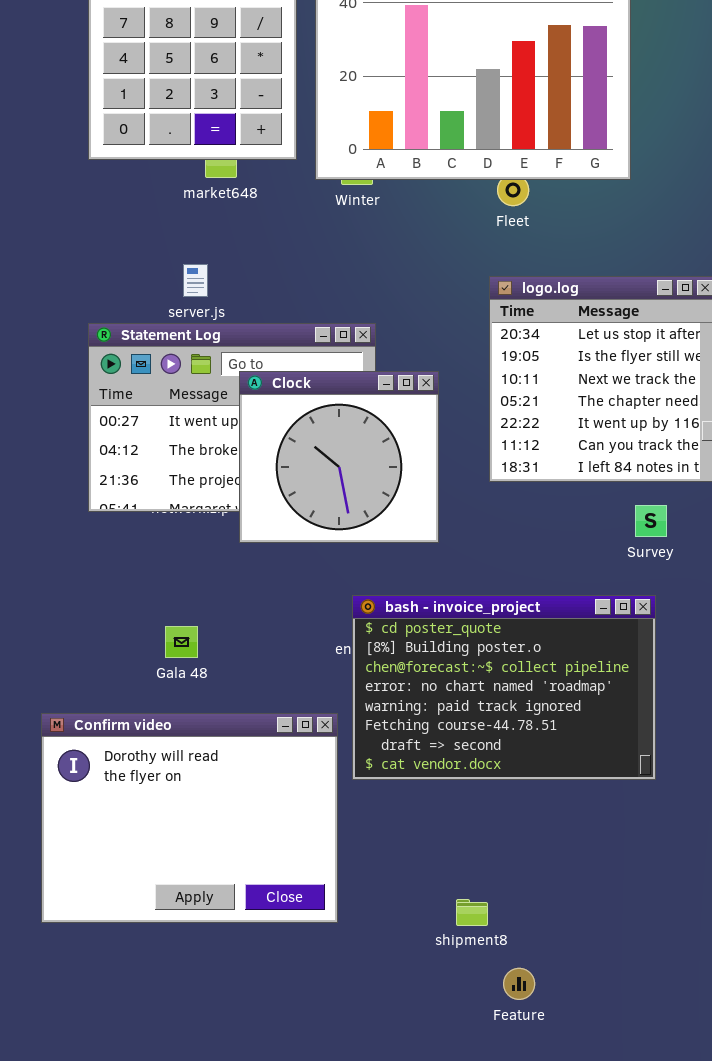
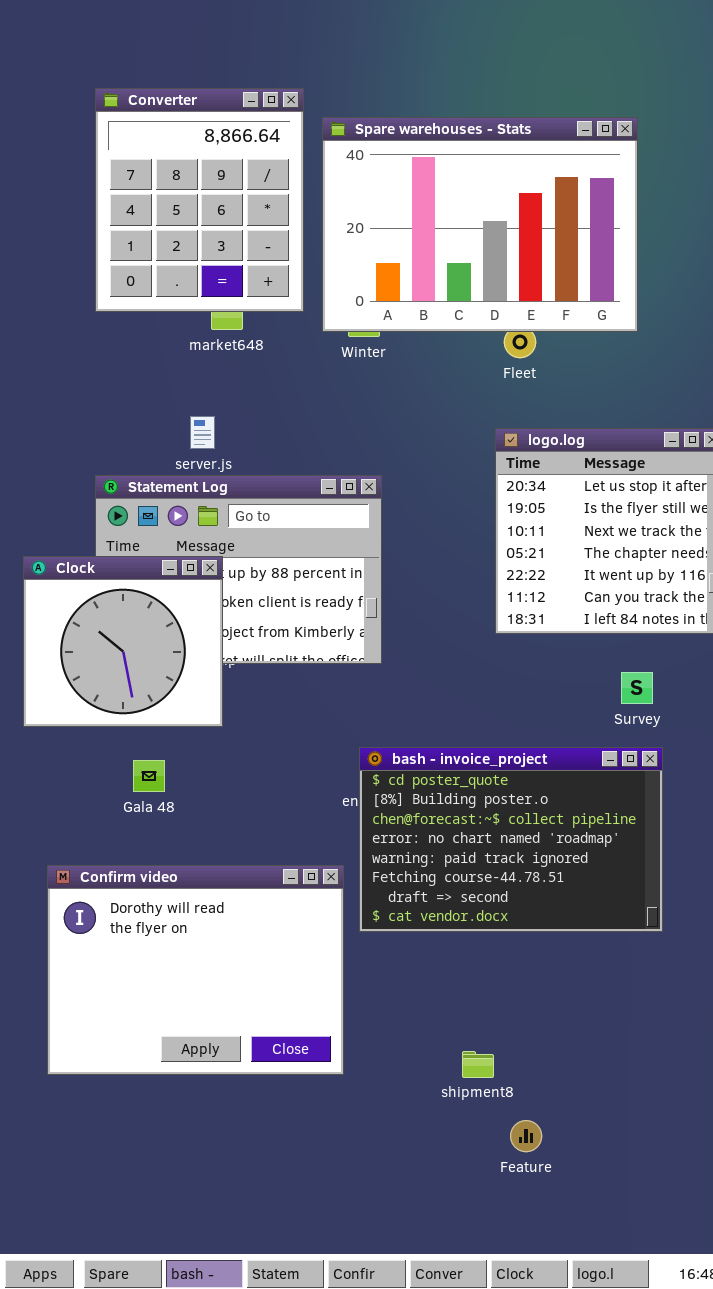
Clock: [239,371,439,543] -> [23,556,223,727], moved
Survey: [635,505,667,537] -> [621,672,653,704], moved
Gala 48: [165,626,198,658] -> [133,760,165,792], moved

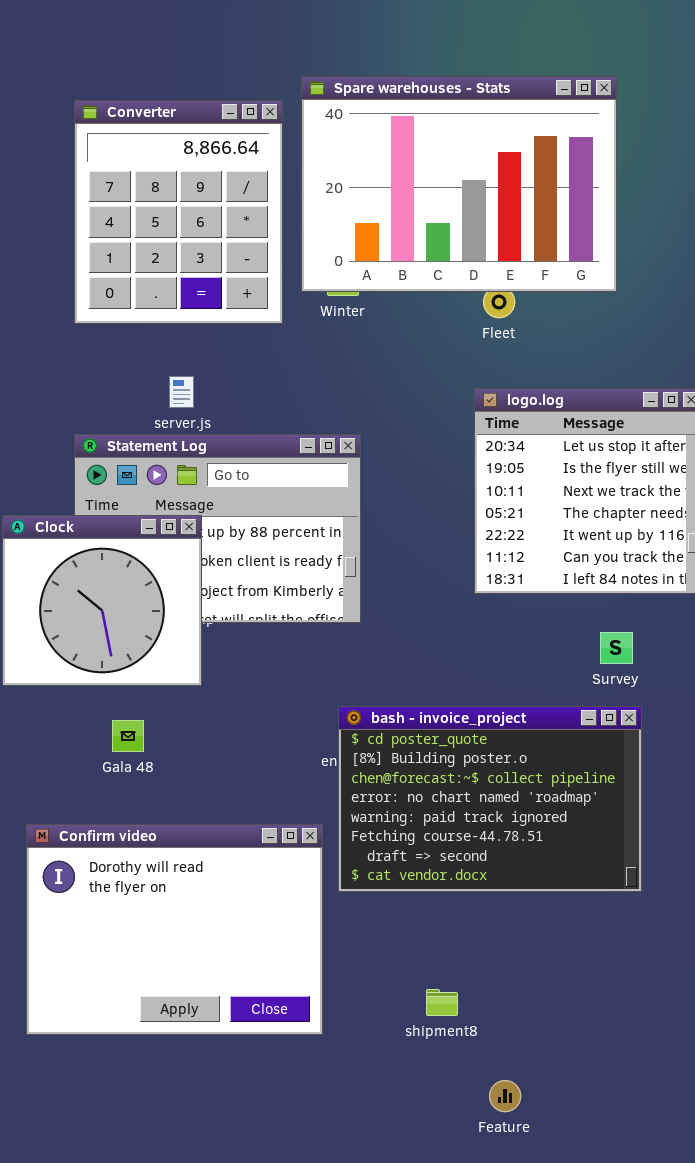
Converter: [95,88,304,312] -> [74,100,283,324], moved
shipment8: [462,1051,494,1078] -> [426,989,458,1016], moved

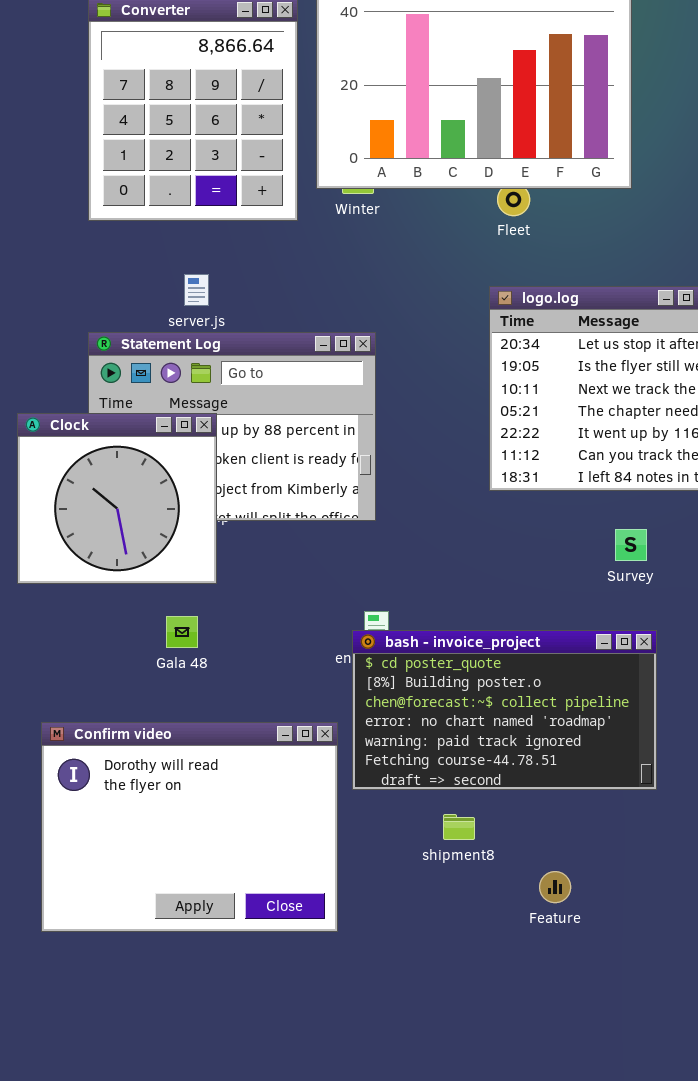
bash - invoice_project: [338,706,642,892] -> [352,630,657,790], resized
Gala 48: [112,720,144,752] -> [166,616,198,648], moved
shipment8: [426,989,458,1016] -> [443,814,475,840], moved
Feature: [489,1080,521,1112] -> [539,871,571,903], moved

